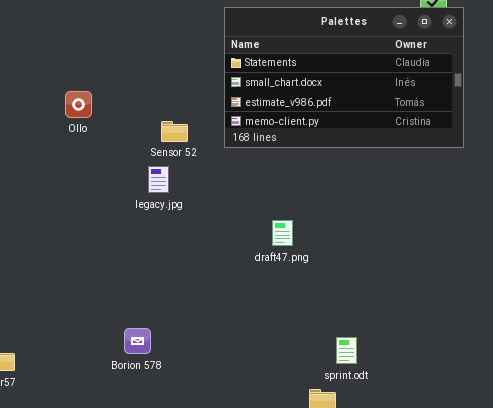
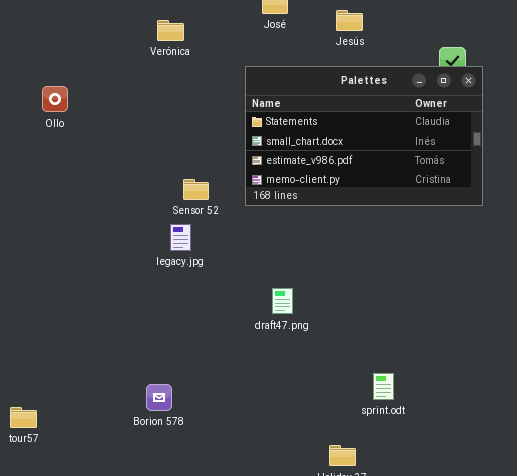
Ollo: [65,91,92,118] -> [42,86,68,112], moved
draft47.png: [272,220,293,246] -> [272,288,293,314], moved
sprint.odt: [336,337,357,364] -> [373,373,394,400], moved

